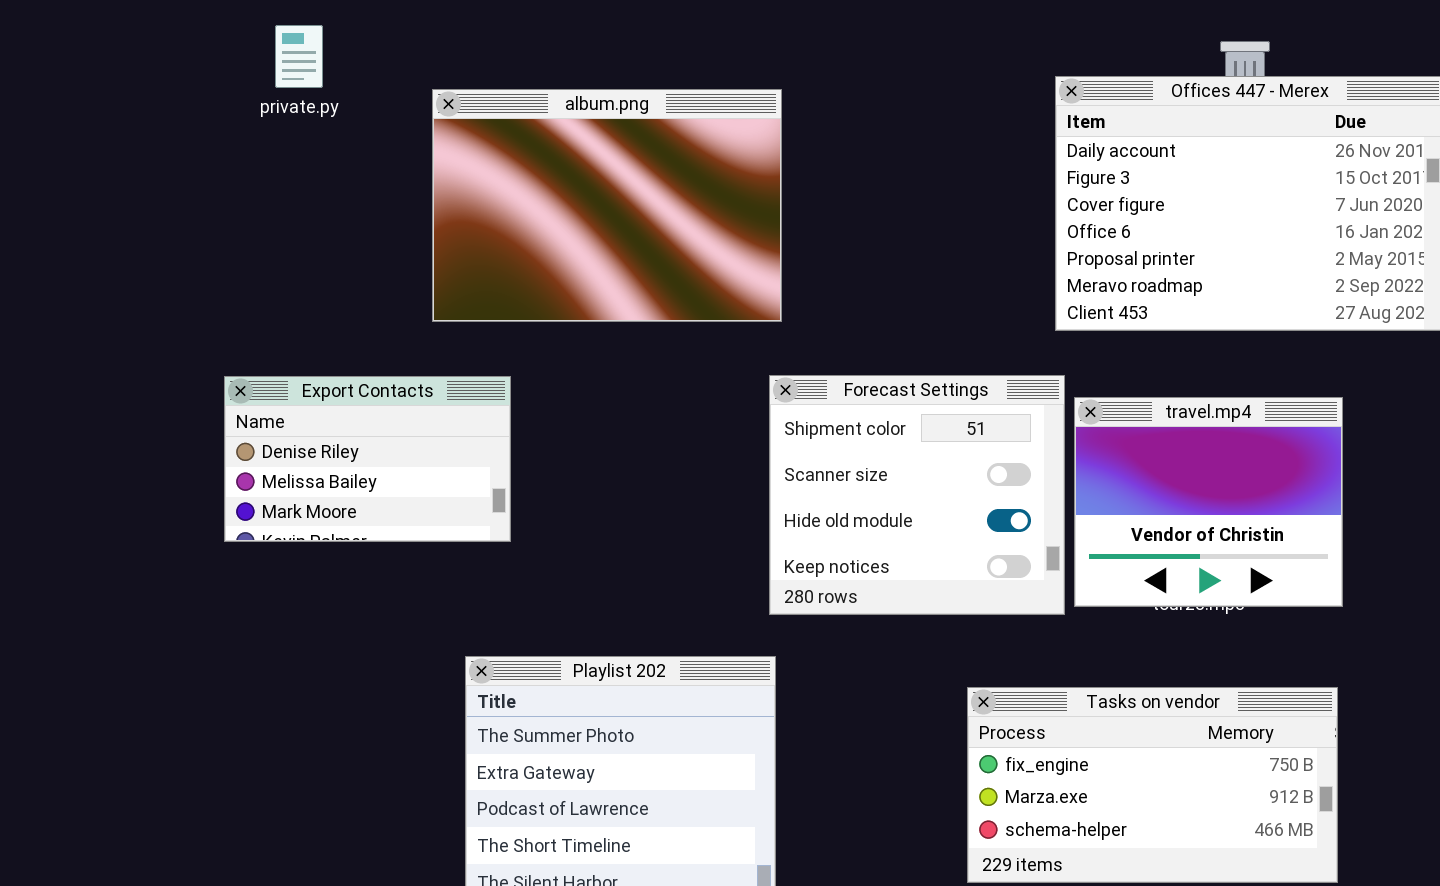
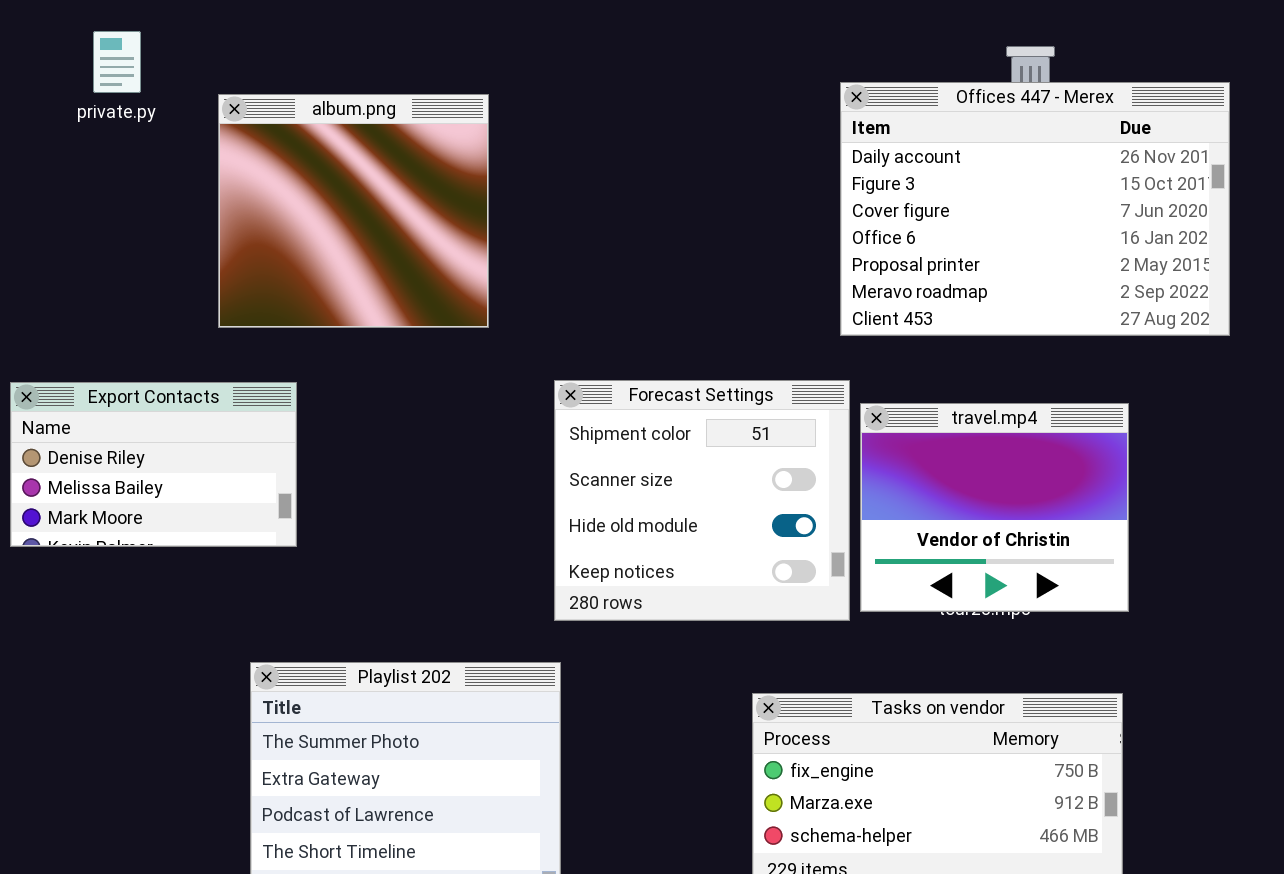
private.py: [275,25,323,88] -> [93,31,141,93], moved
album.png: [432,89,782,322] -> [218,94,489,328], resized

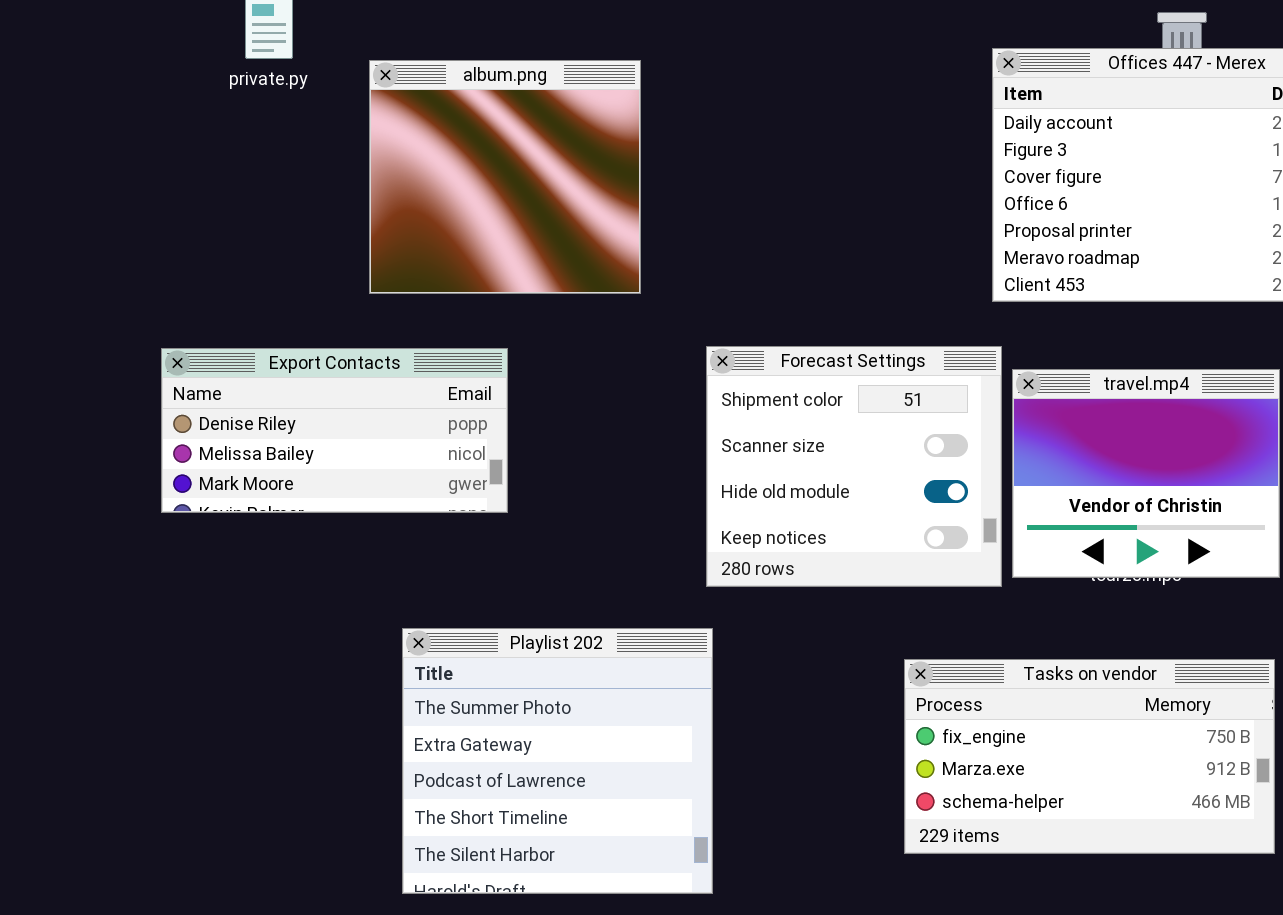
Export Contacts: [10,382,297,547] -> [161,348,508,513], resized

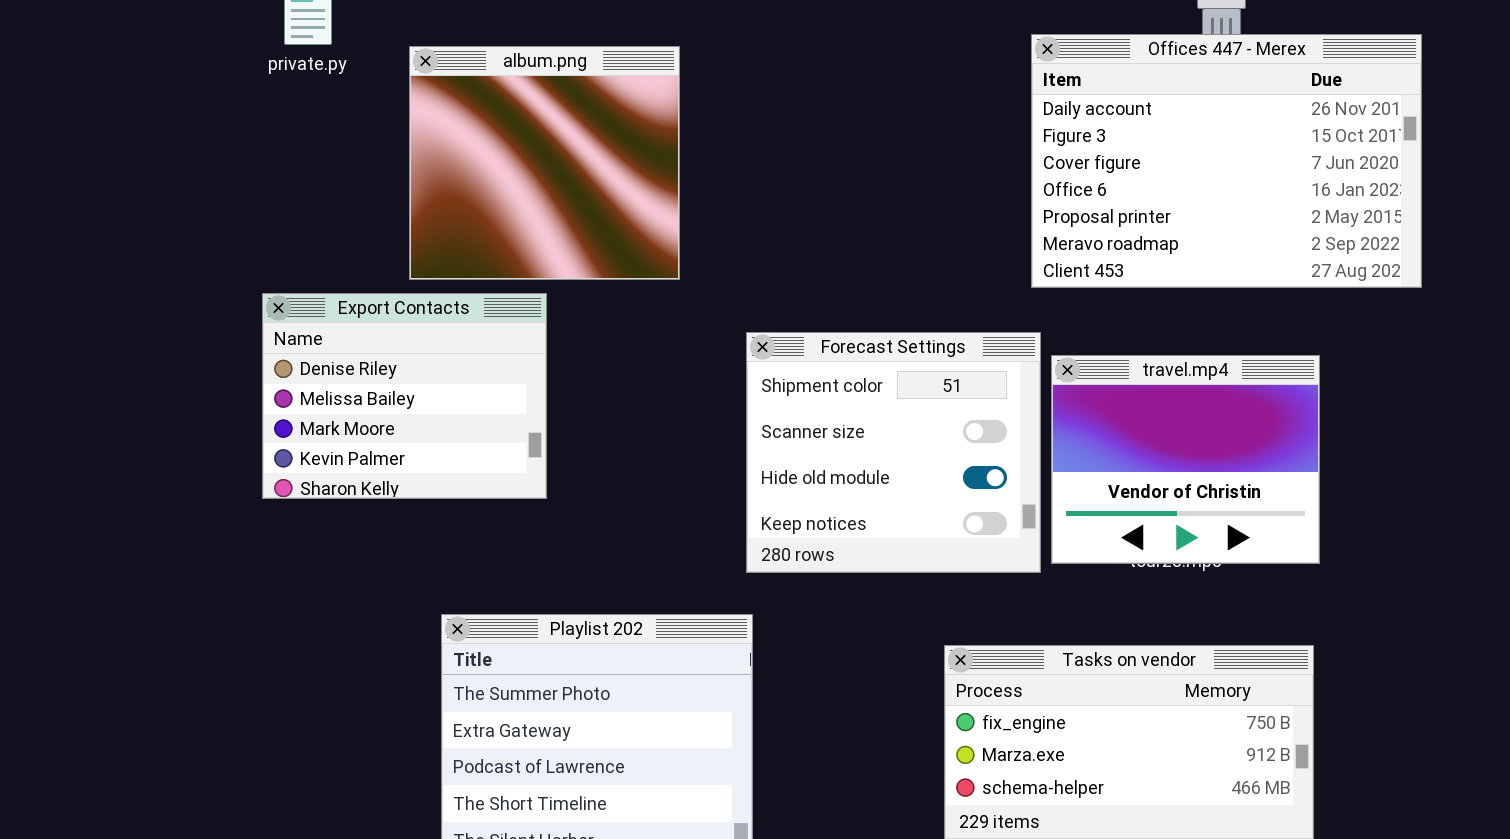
Export Contacts: [161,348,508,513] -> [262,293,547,499], resized

